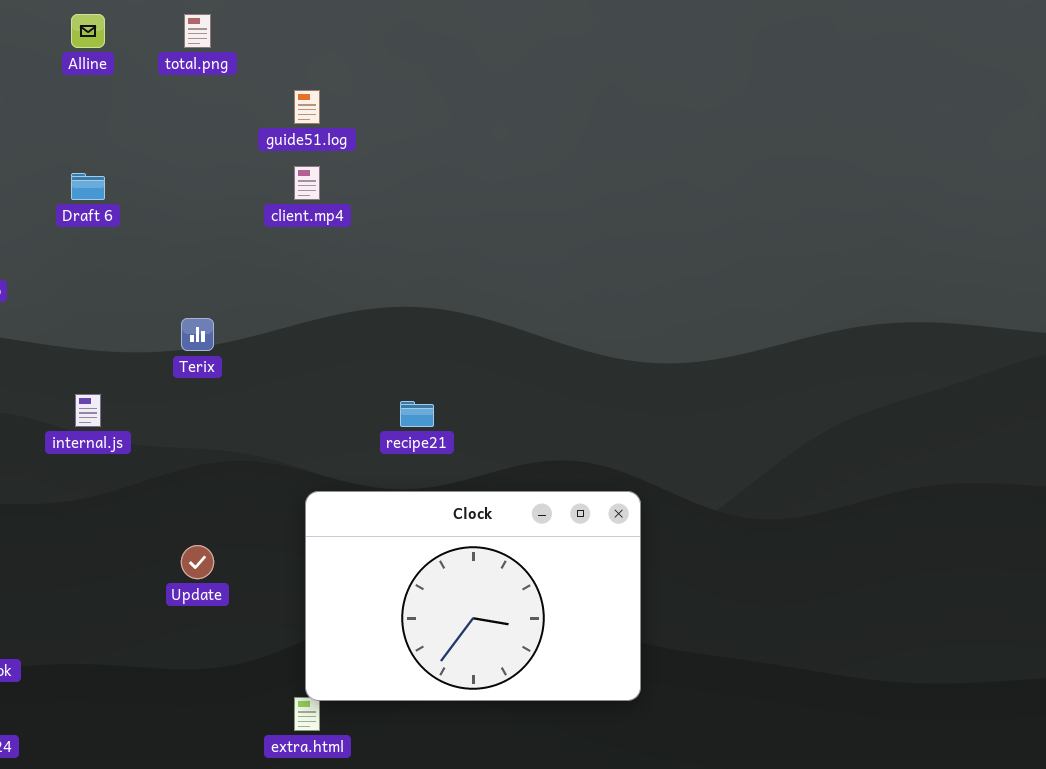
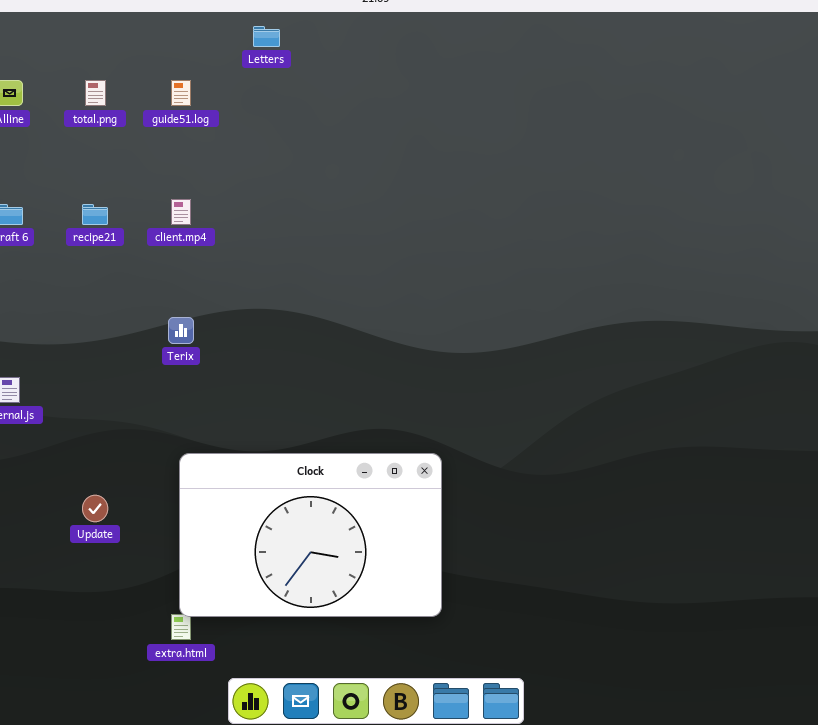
guide51.log: [294,90,320,124] -> [171,80,191,106], moved
Terix: [181,318,214,351] -> [168,317,194,344], moved
recipe21: [400,401,434,427] -> [82,204,108,225], moved

